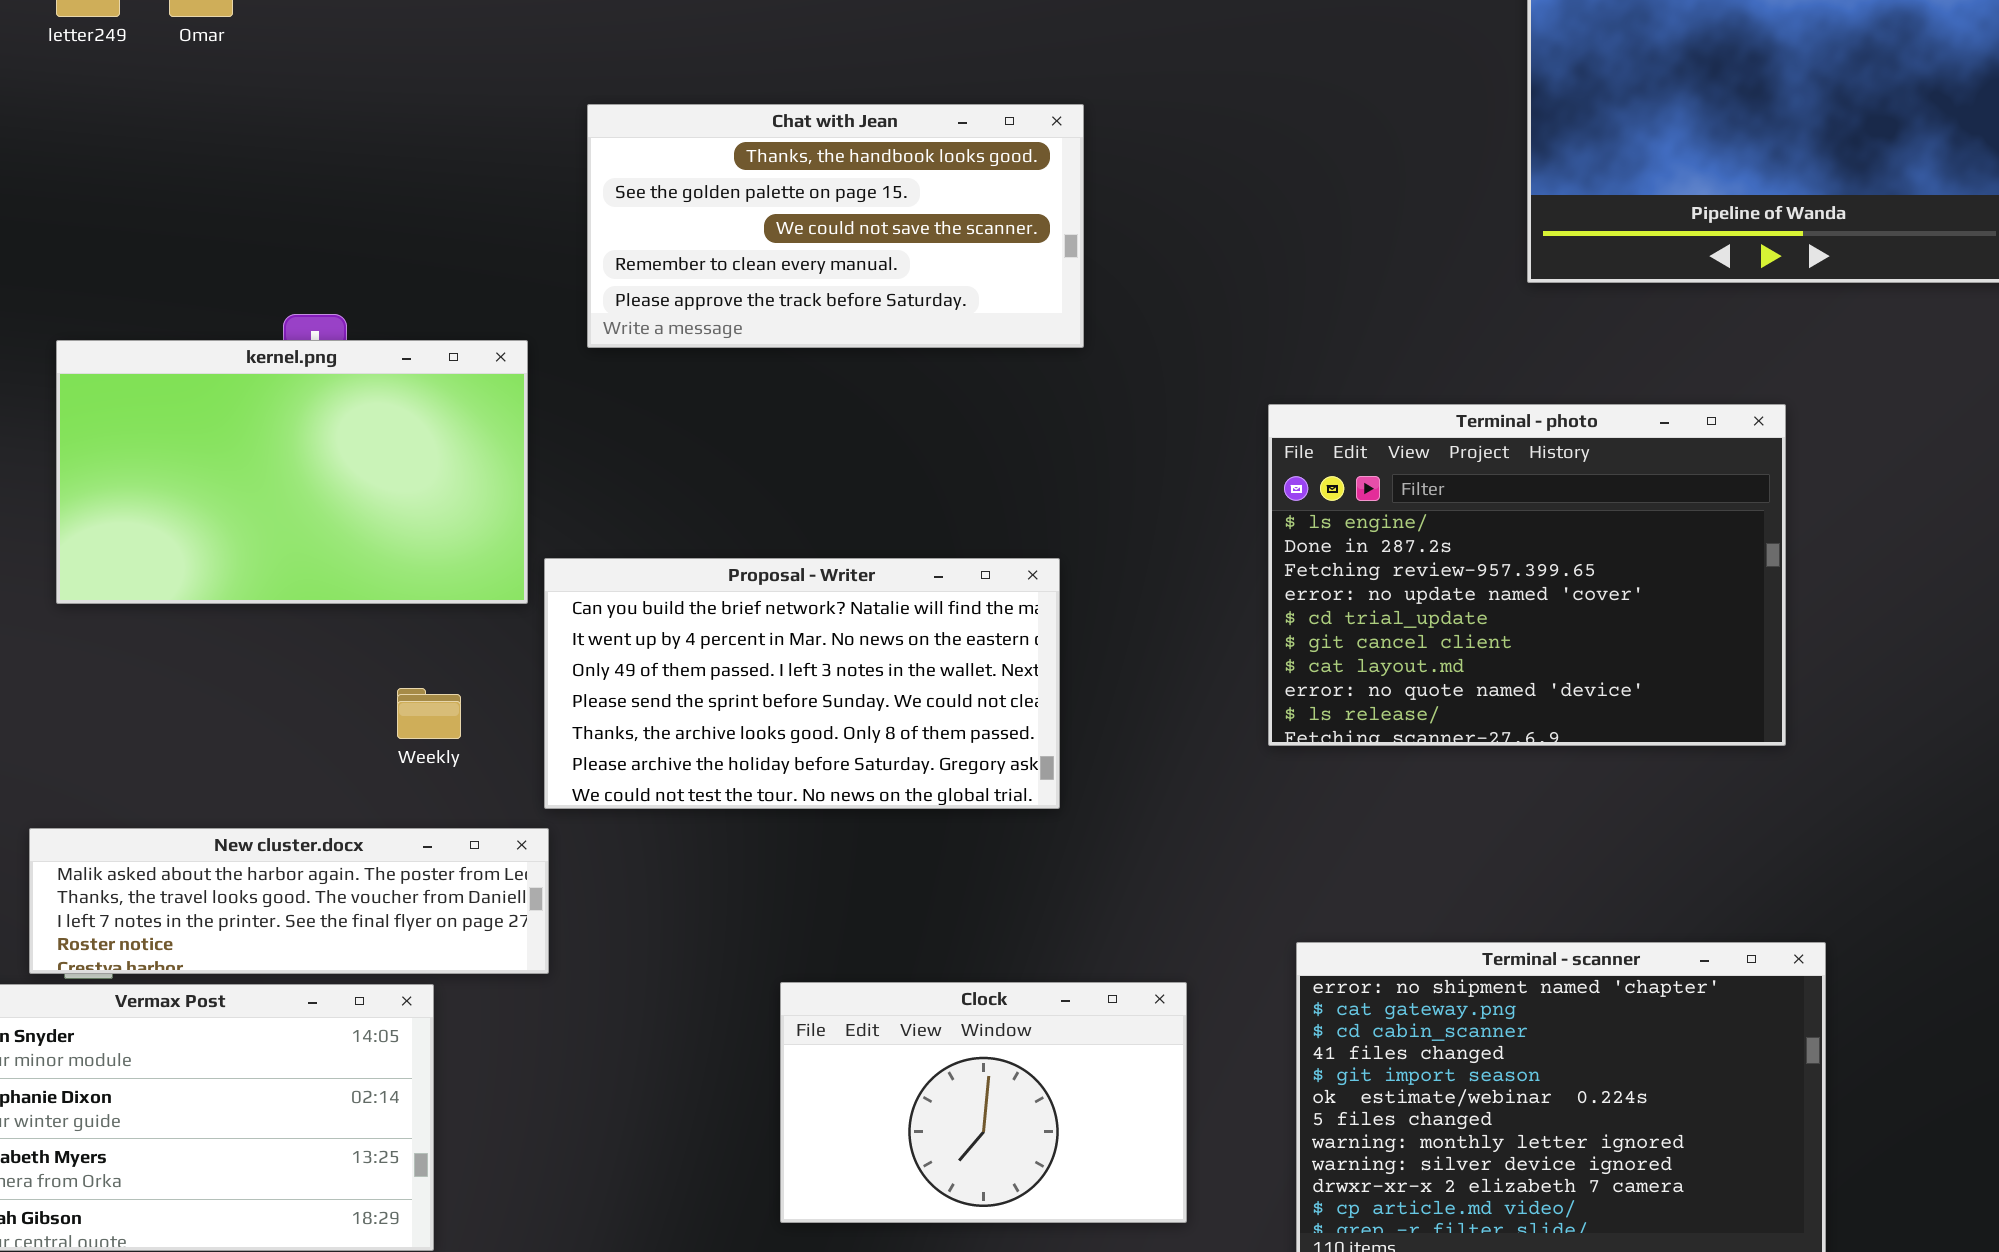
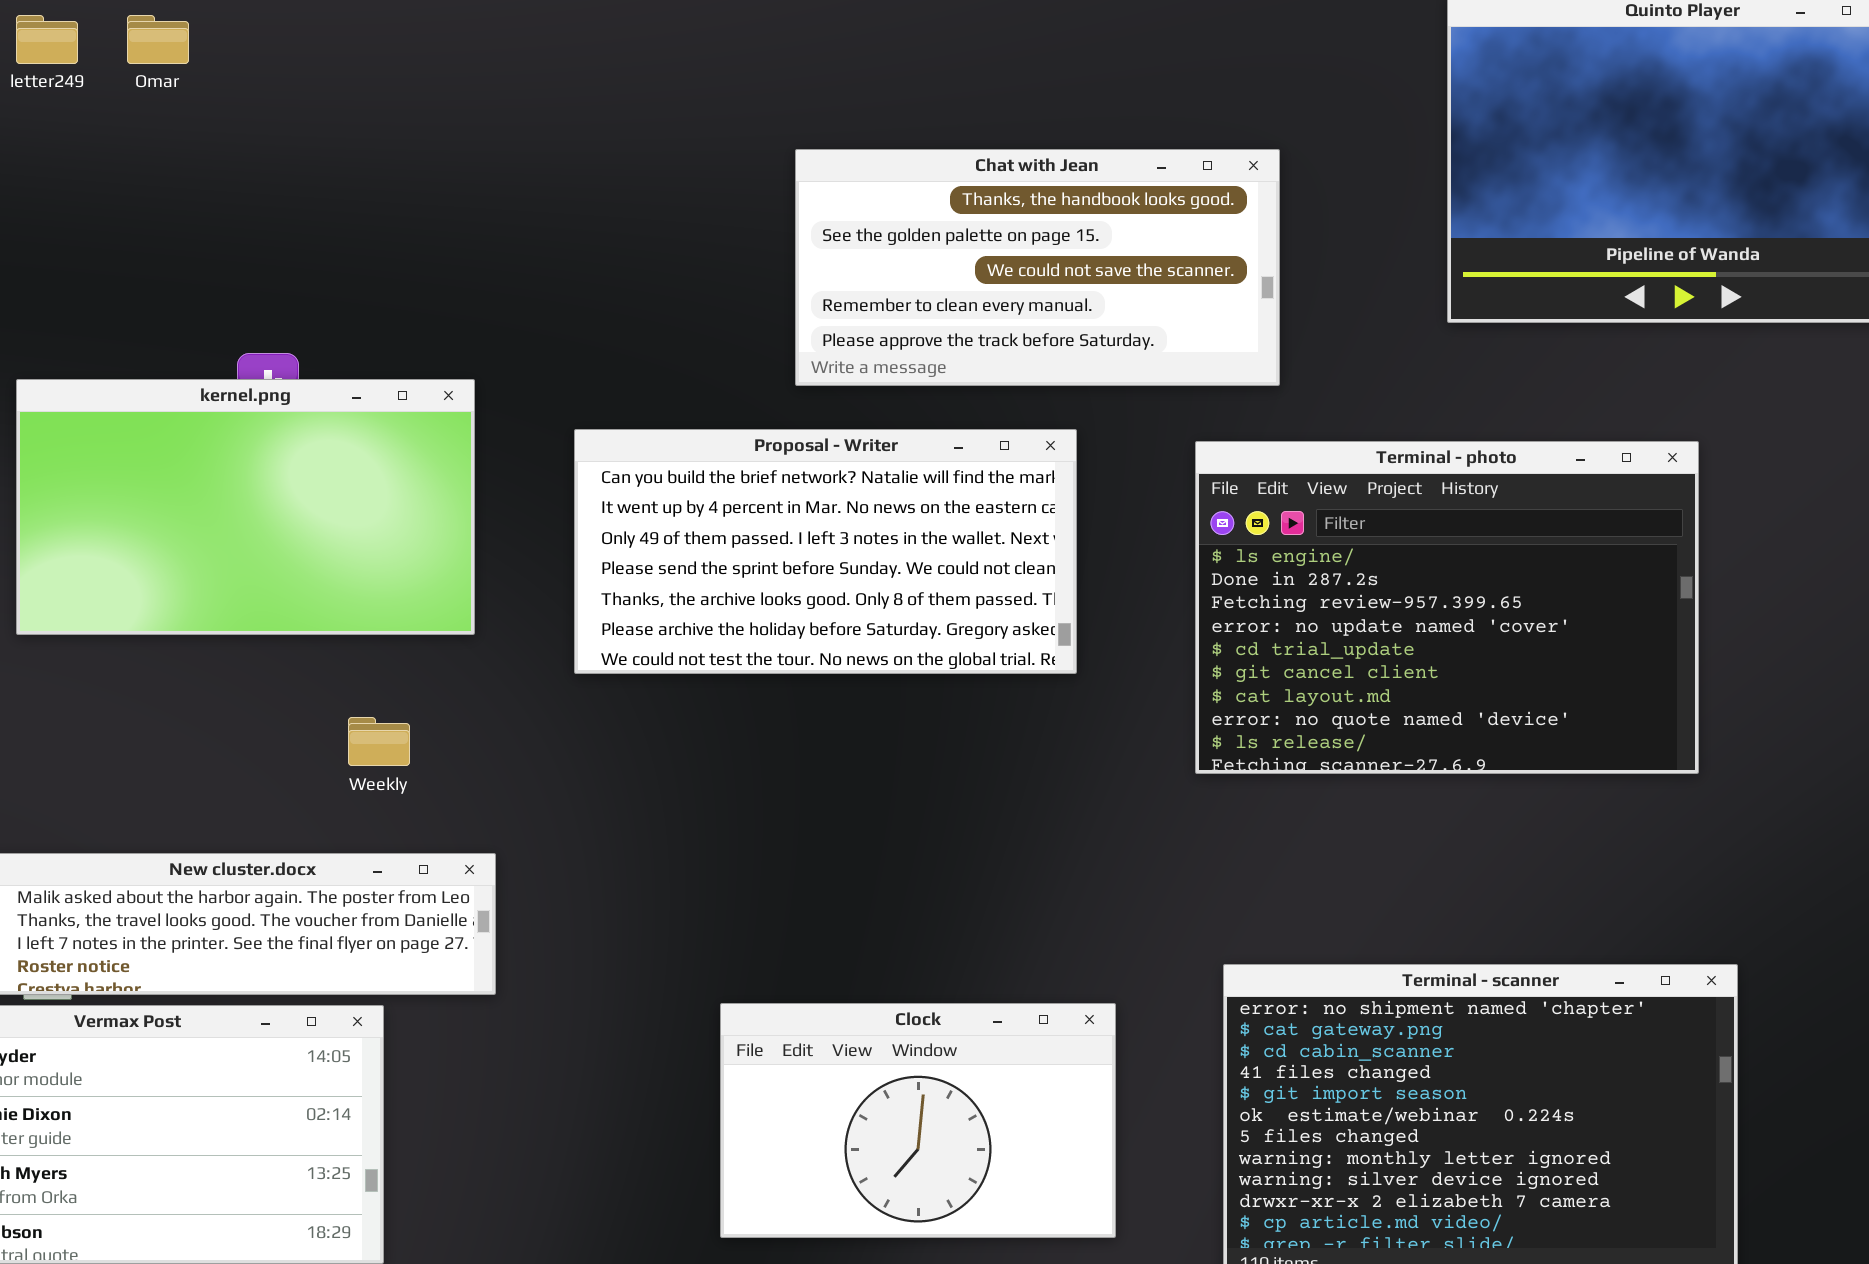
Chat with Jean: [587,104,1084,348] -> [795,149,1280,386], moved
Proposal - Writer: [544,558,1060,809] -> [574,429,1077,674], moved

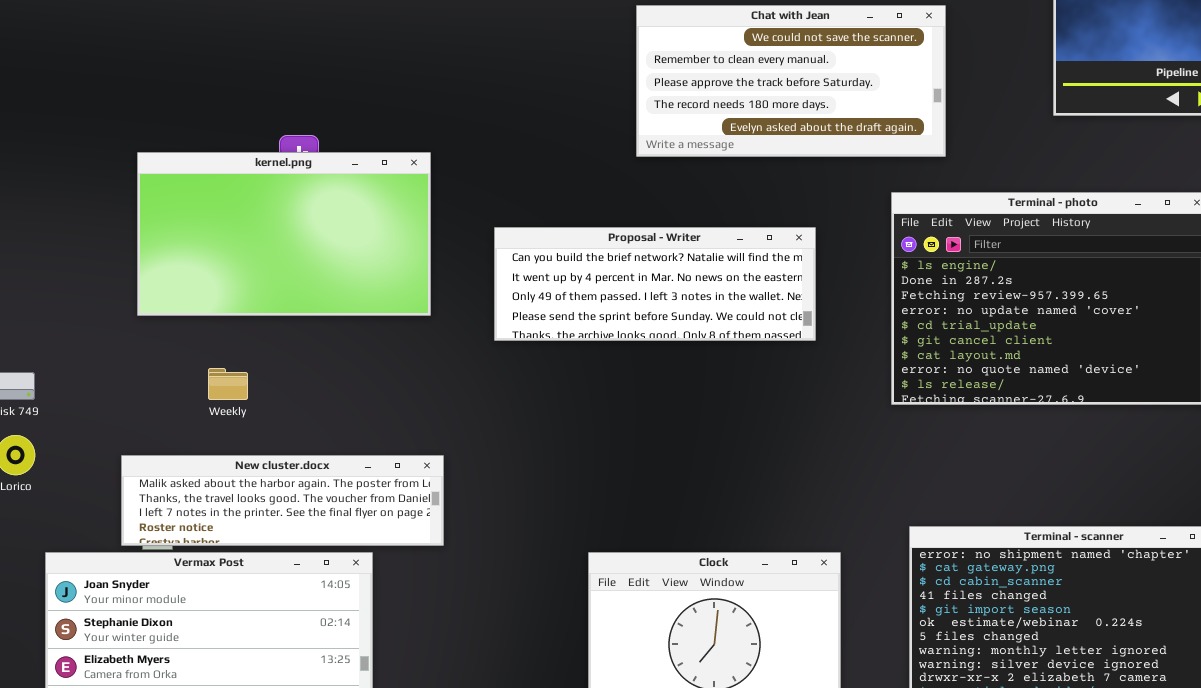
Chat with Jean: [795,149,1280,386] -> [636,5,946,157], scrolled down 2 rows
Proposal - Writer: [574,429,1077,674] -> [494,227,816,341], resized
Weekly: [348,717,410,766] -> [208,368,248,400], moved

